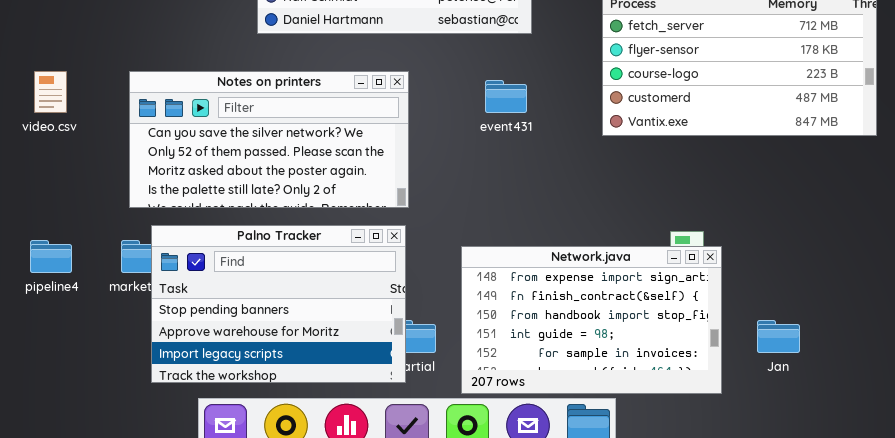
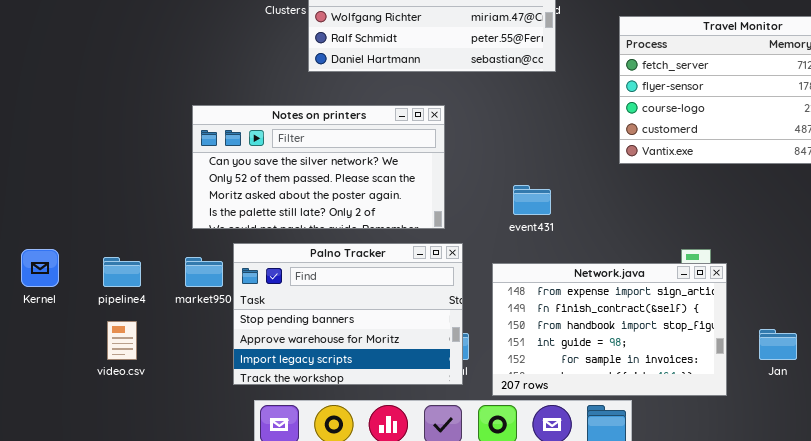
video.csv: [34,71,67,113] -> [107,321,137,360], moved
event431: [485,80,527,113] -> [513,185,551,215], moved
Palno Tracker: [151,225,406,383] -> [233,243,463,385], moved

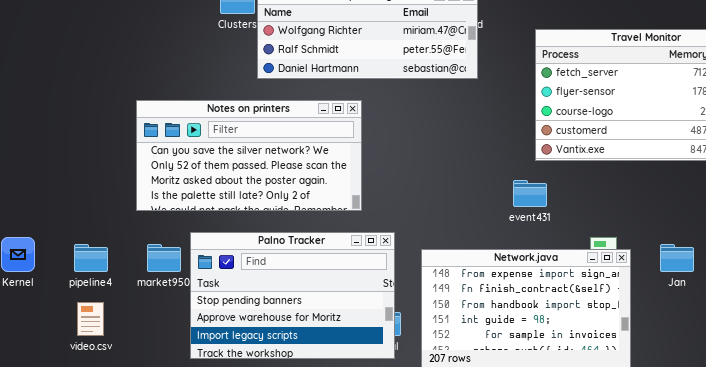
Notes on printers: [192,105,445,229] -> [136,100,362,211], moved
event431: [513,185,551,215] -> [513,180,547,207], moved
Jan: [759,329,797,360] -> [660,244,694,272], moved

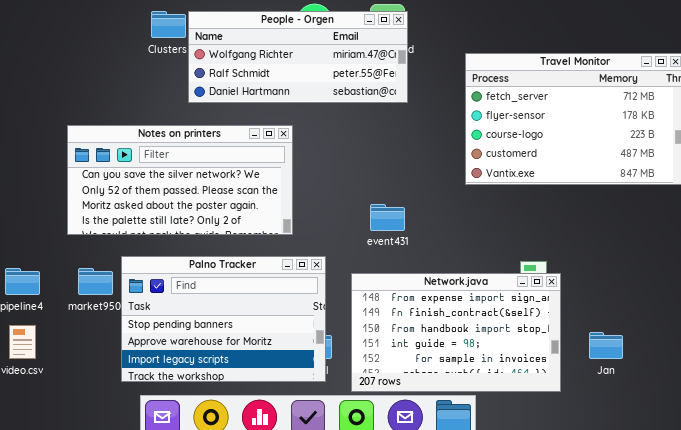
event431: [513,180,547,207] -> [370,204,405,231], moved
Jan: [660,244,694,272] -> [589,332,623,359], moved

